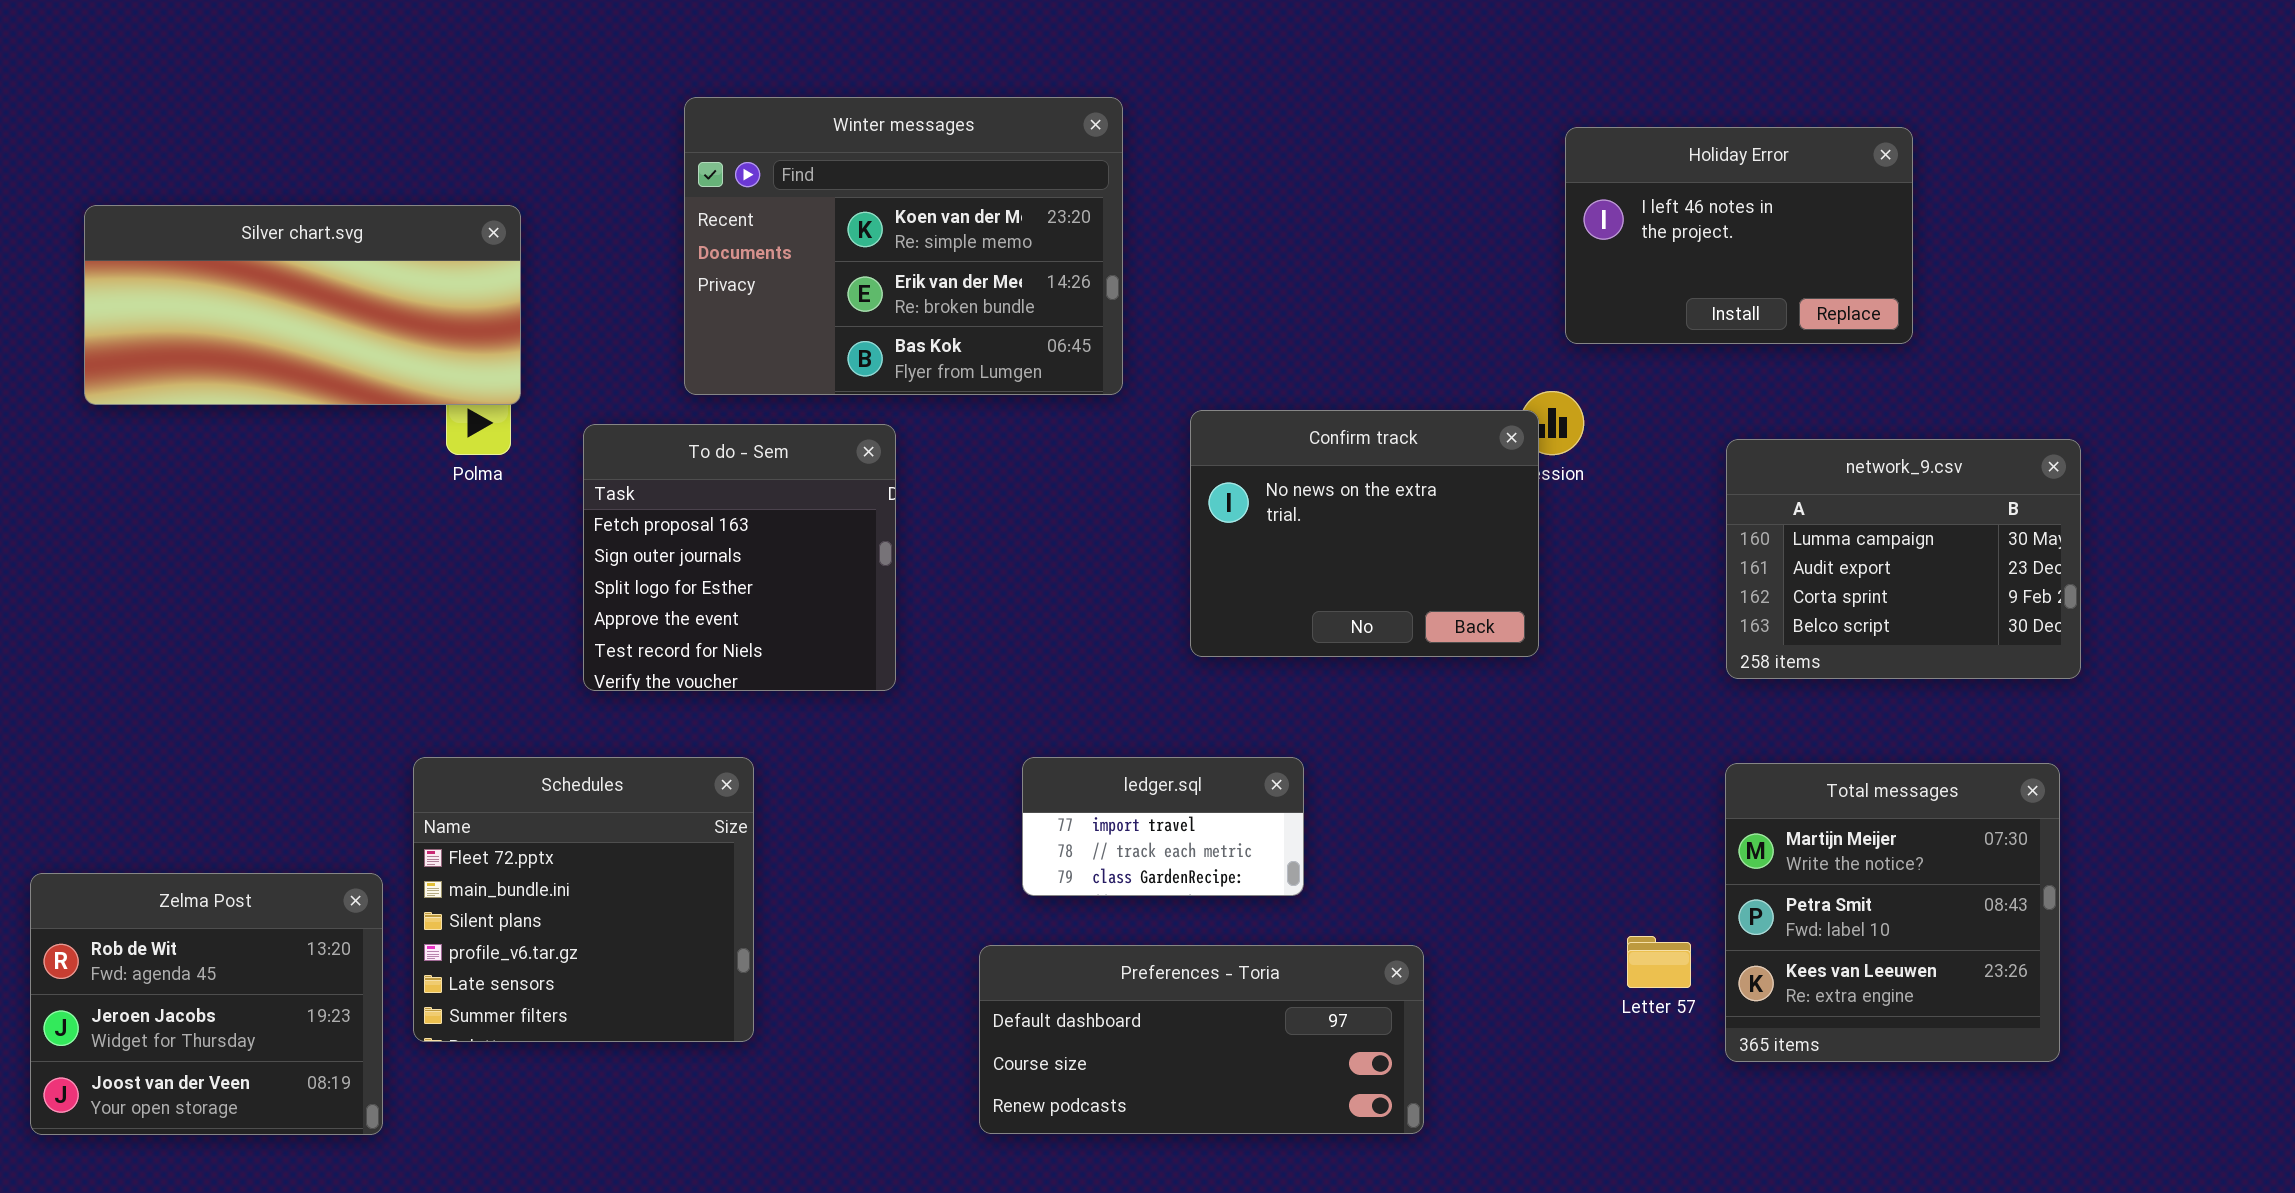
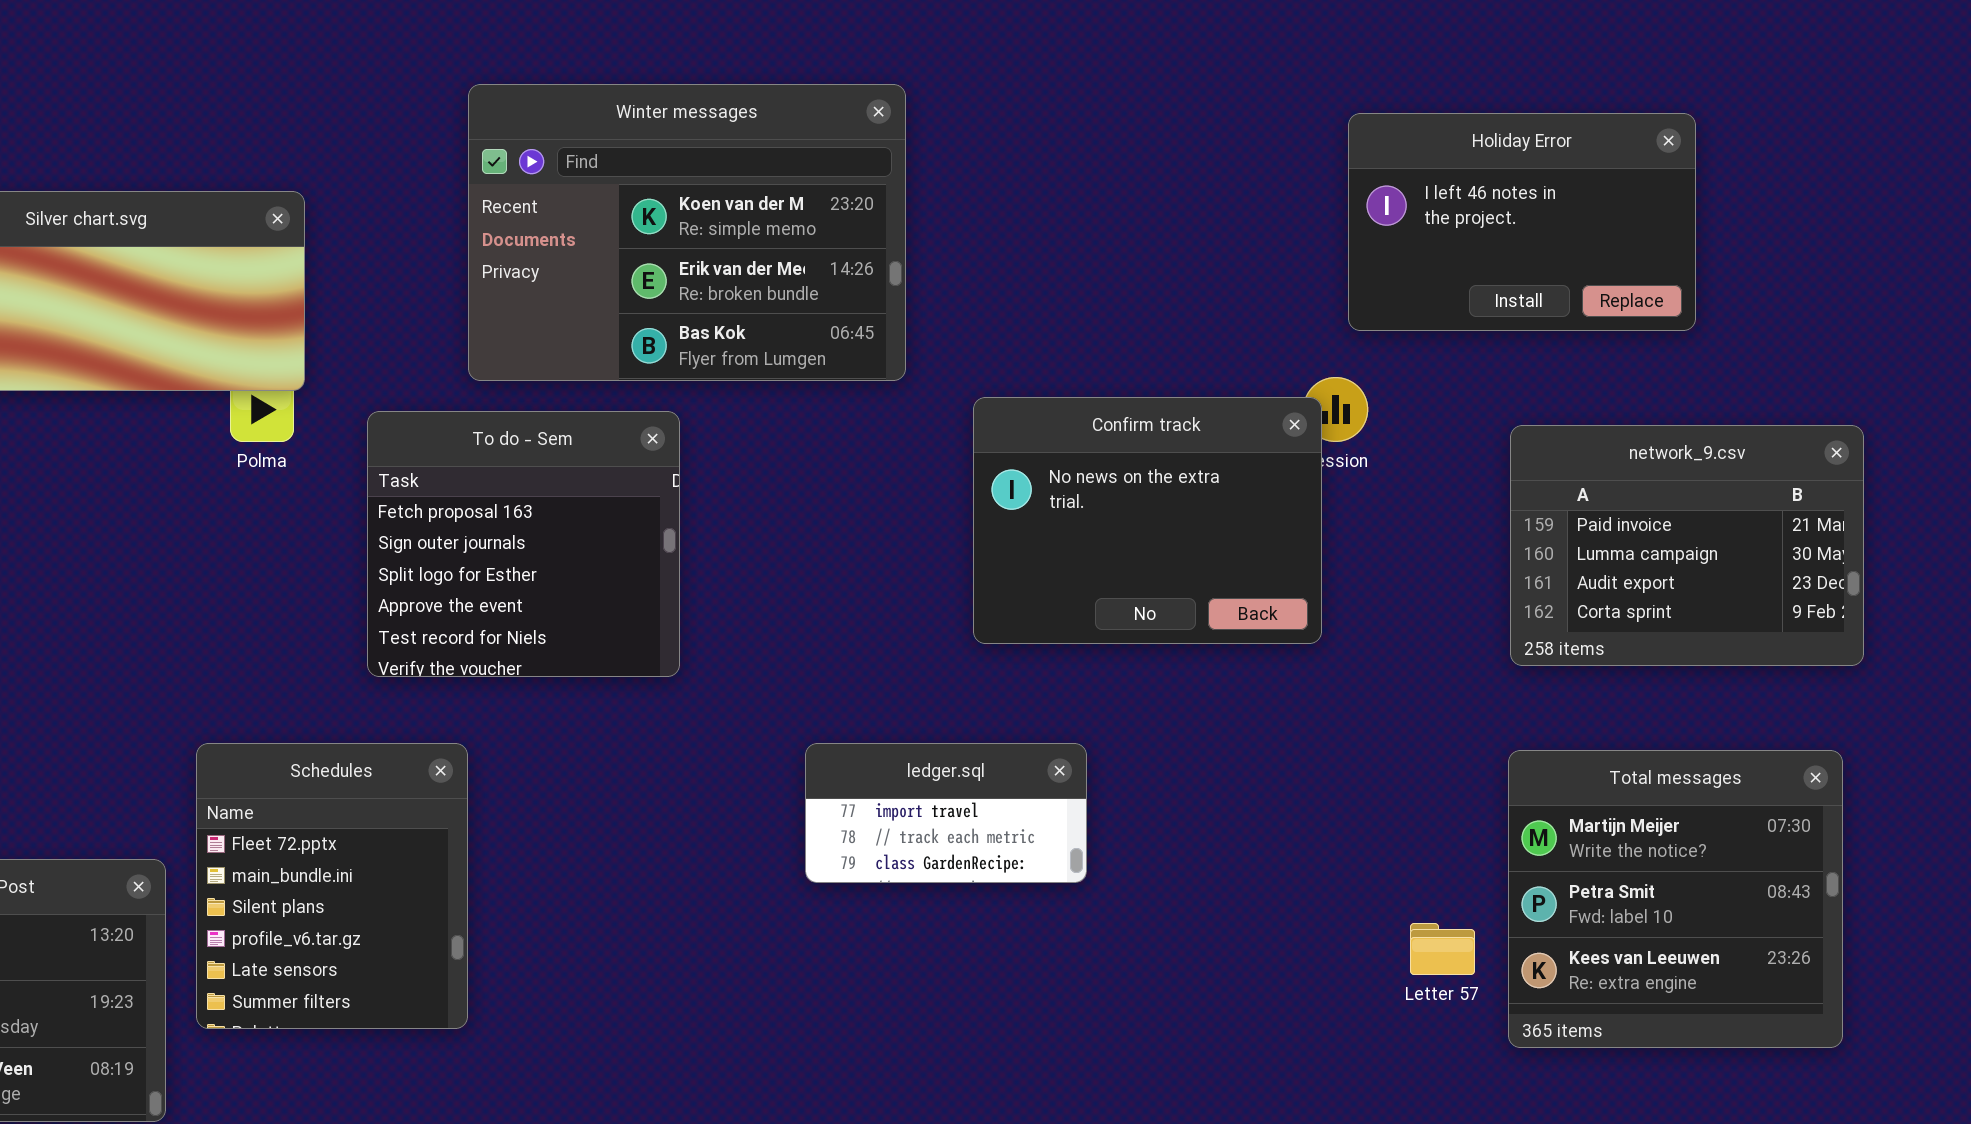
network_9.csv: [1726,439,2081,679] -> [1510,425,1864,666], scrolled up 1 row
Schedules: [413,757,754,1042] -> [196,743,468,1029], resized
Preferences - Toria: [979,945,1424,1134] -> none, closed

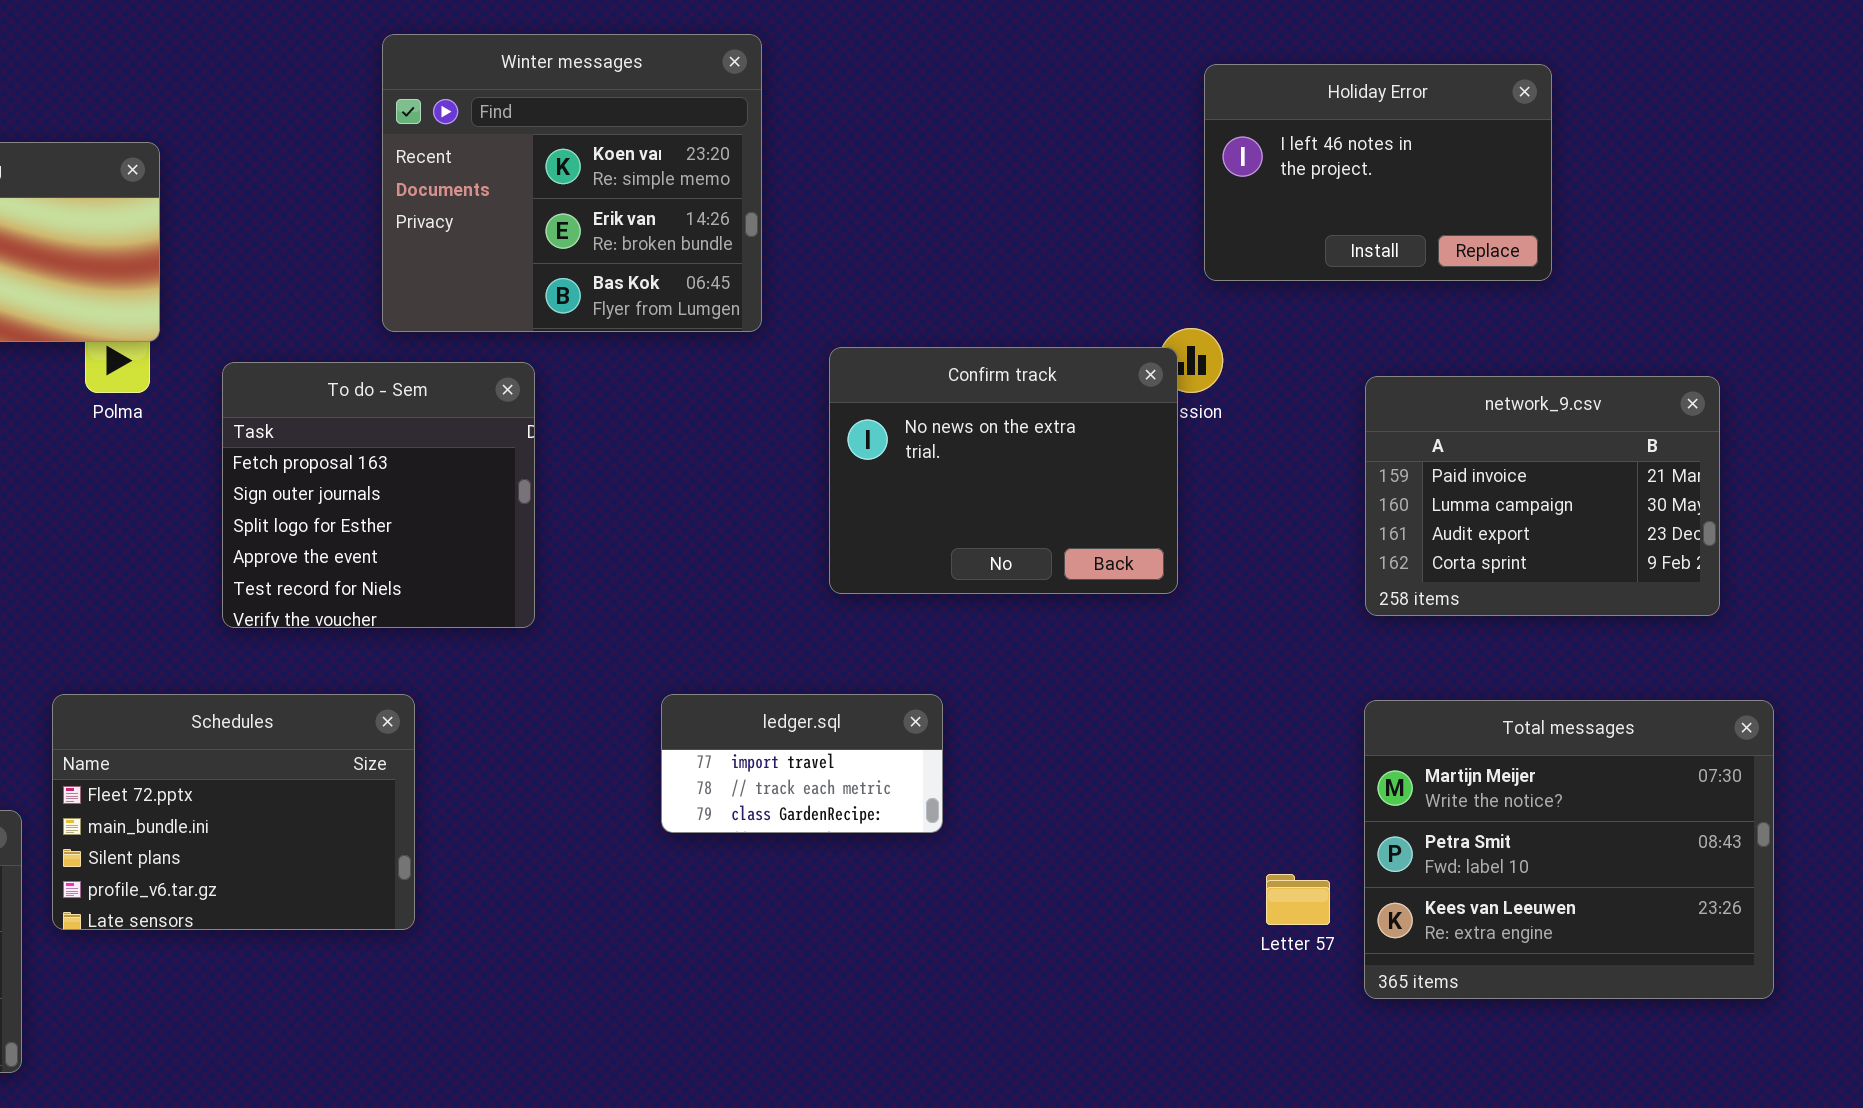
Winter messages: [468,84,906,381] -> [382,34,762,332], resized
Schedules: [196,743,468,1029] -> [52,694,415,930], resized
Total messages: [1508,750,1843,1048] -> [1364,700,1774,999], resized

